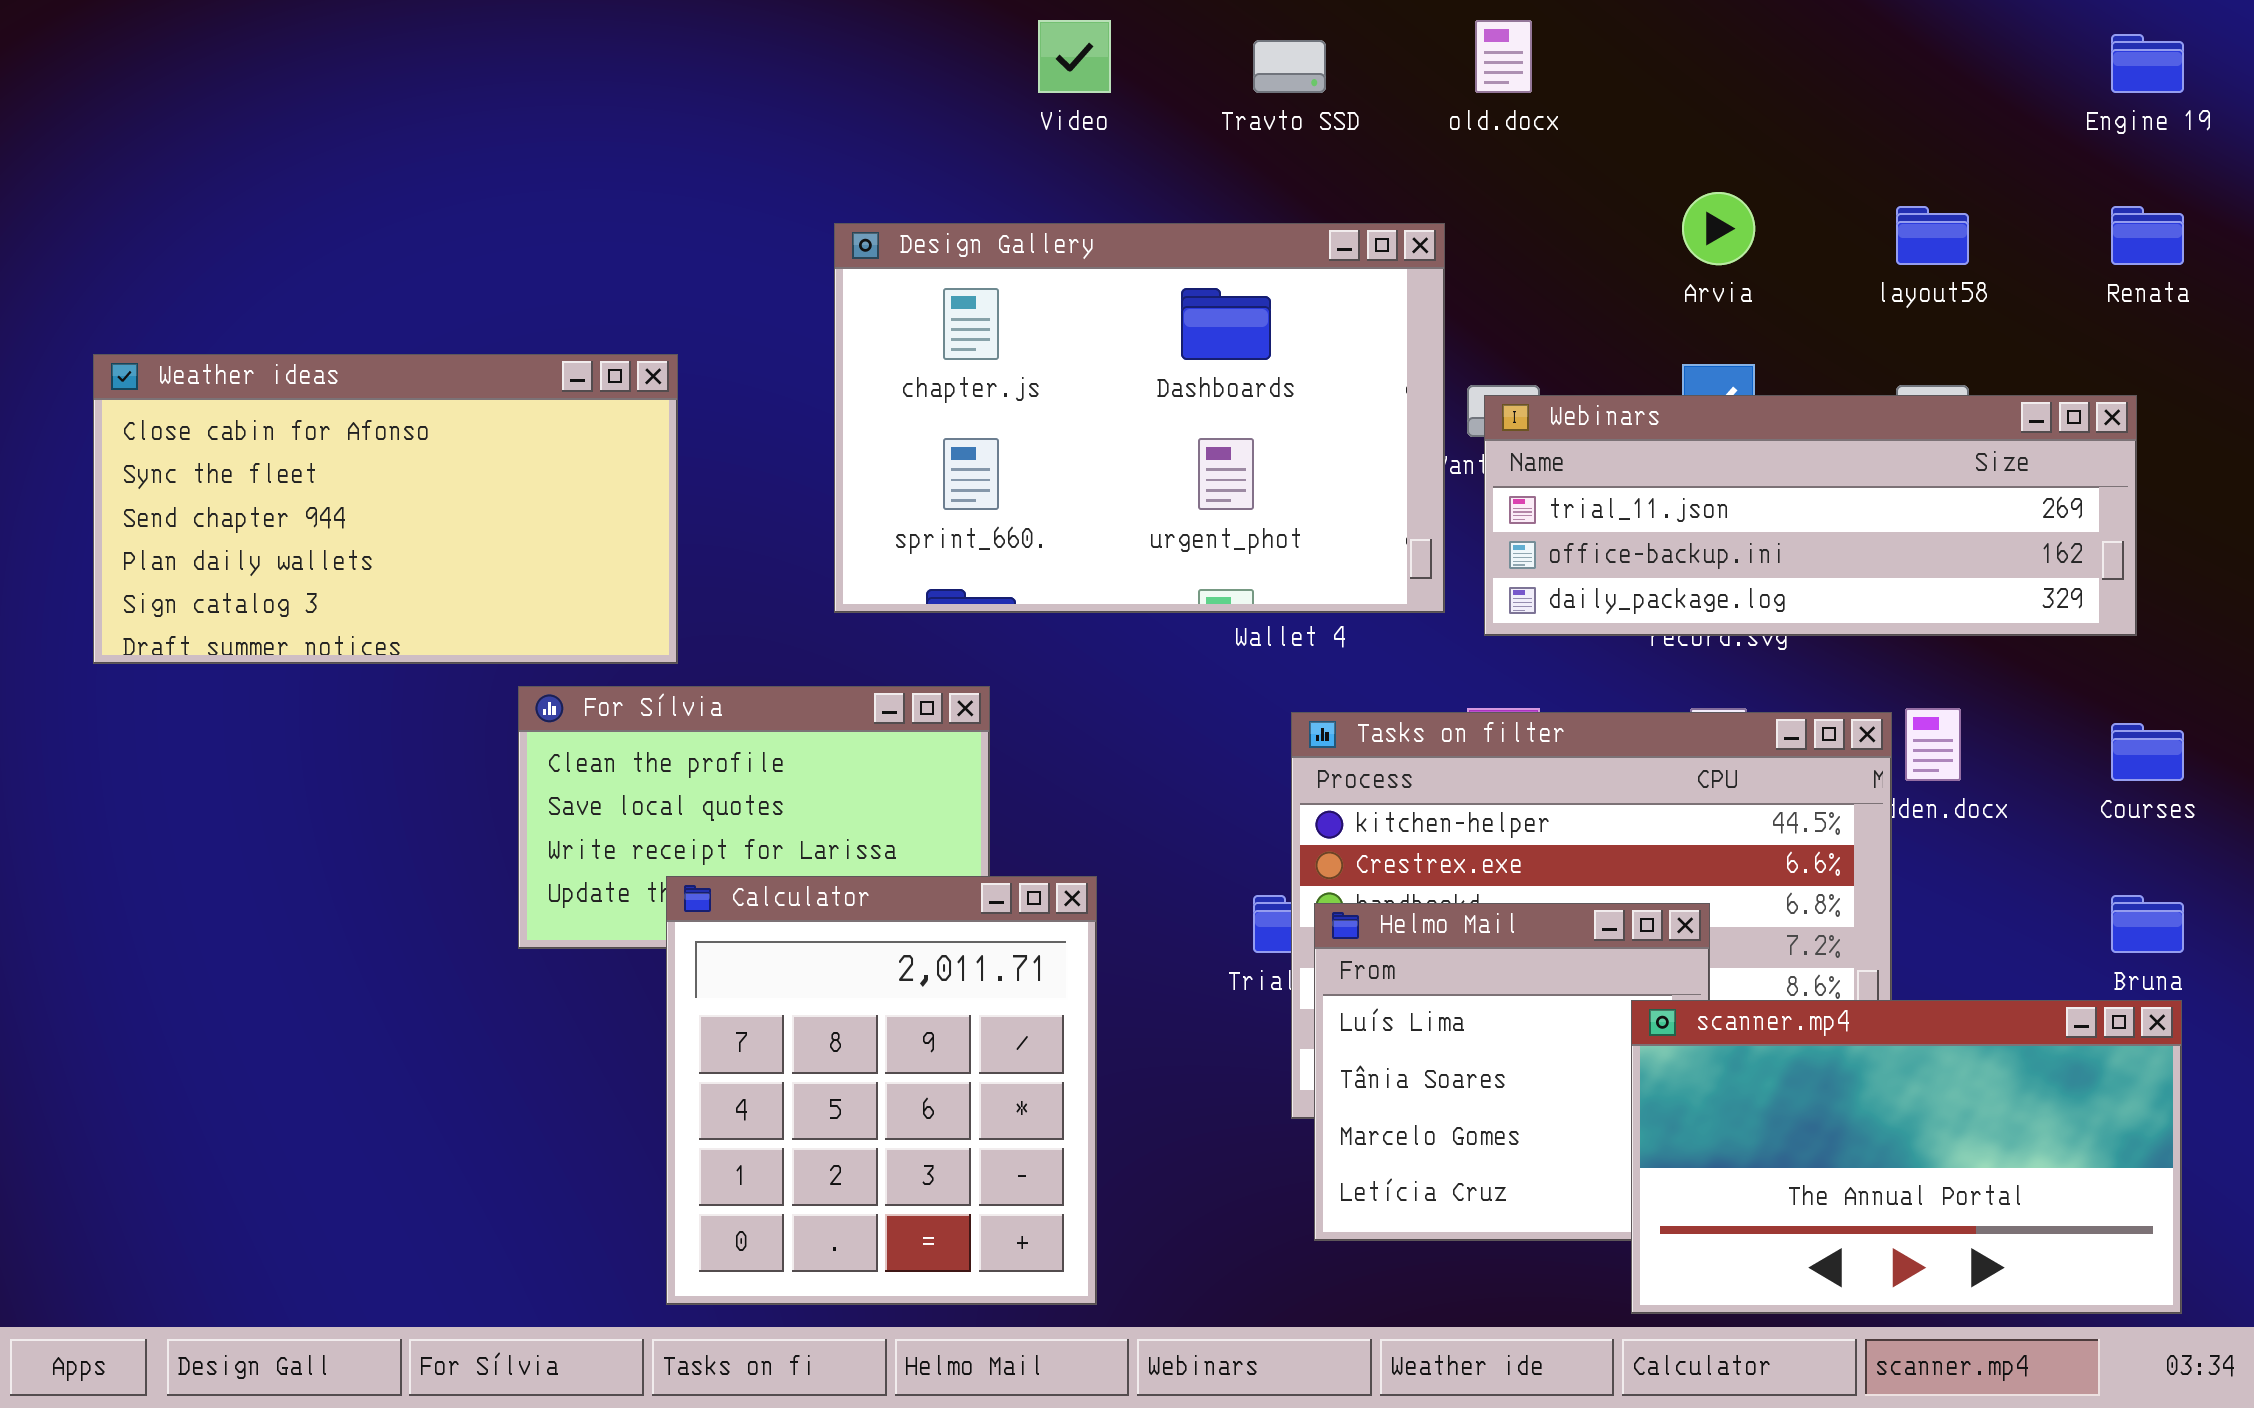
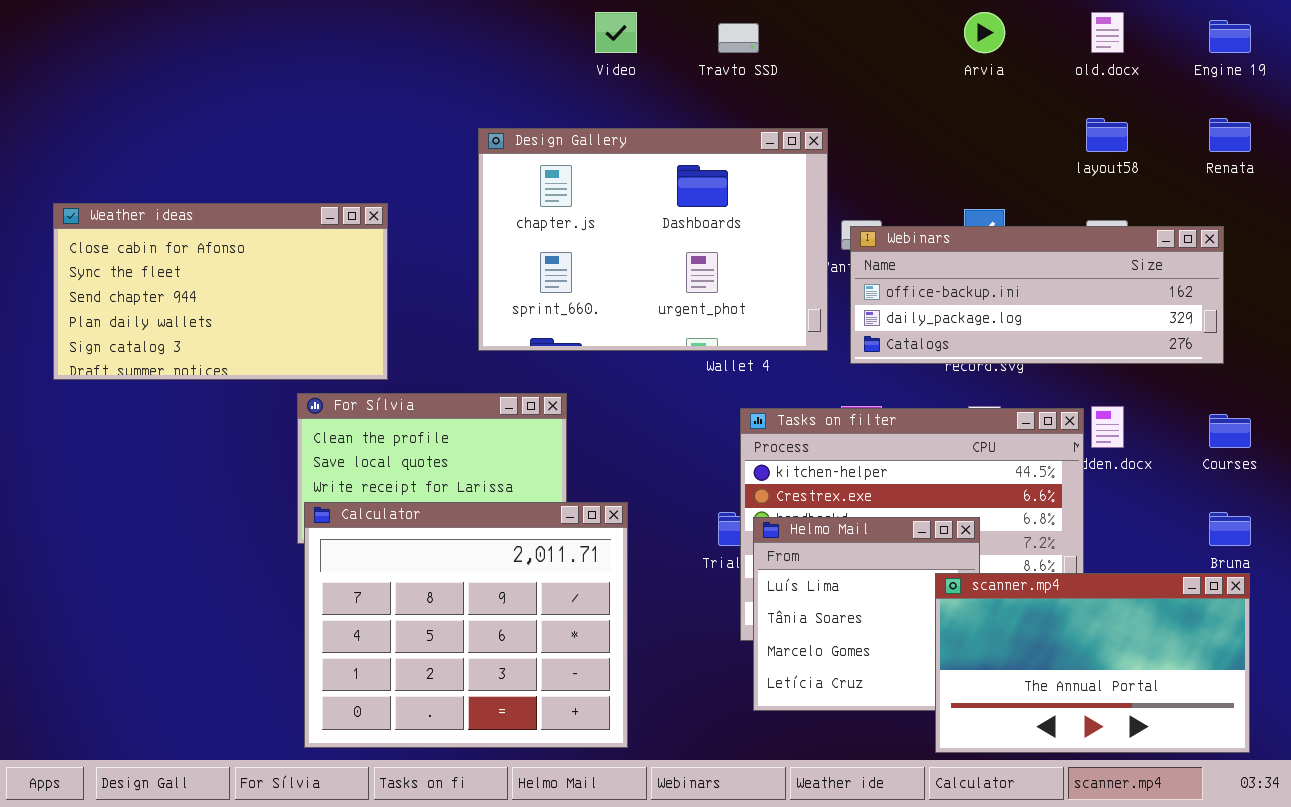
old.docx: [1475,20,1532,93] -> [1091,12,1124,53], moved
Arvia: [1682,192,1755,265] -> [964,12,1005,53], moved
Webinars: [1484,395,2137,636] -> [850,226,1224,364], scrolled down 1 row
Calculator: [666,876,1097,1305] -> [304,502,628,748], resized

